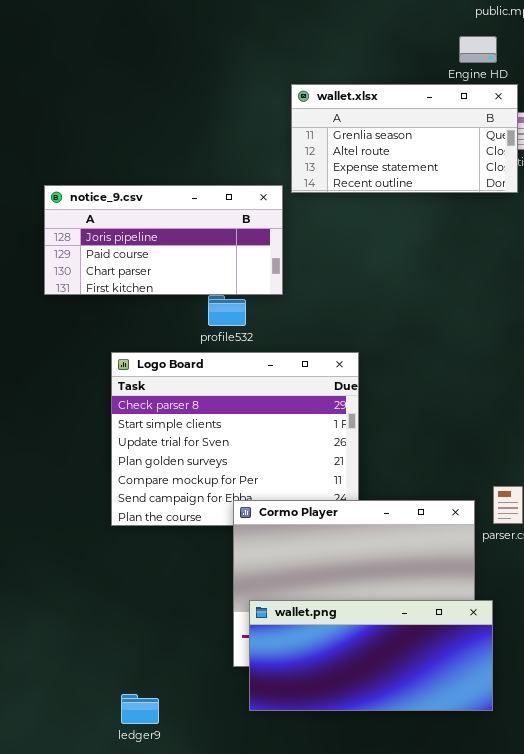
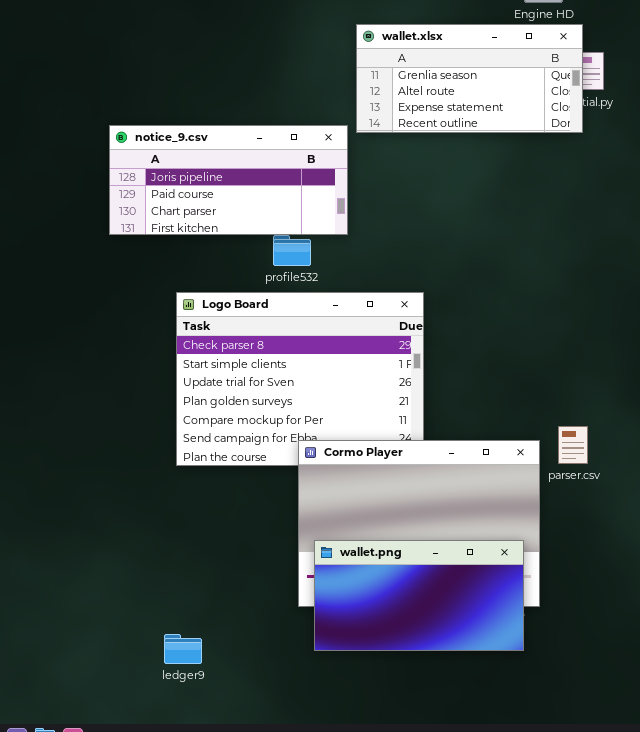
wallet.png: [249,600,493,711] -> [314,540,524,651], resized
ledger9: [121,694,159,724] -> [164,634,202,664], moved

